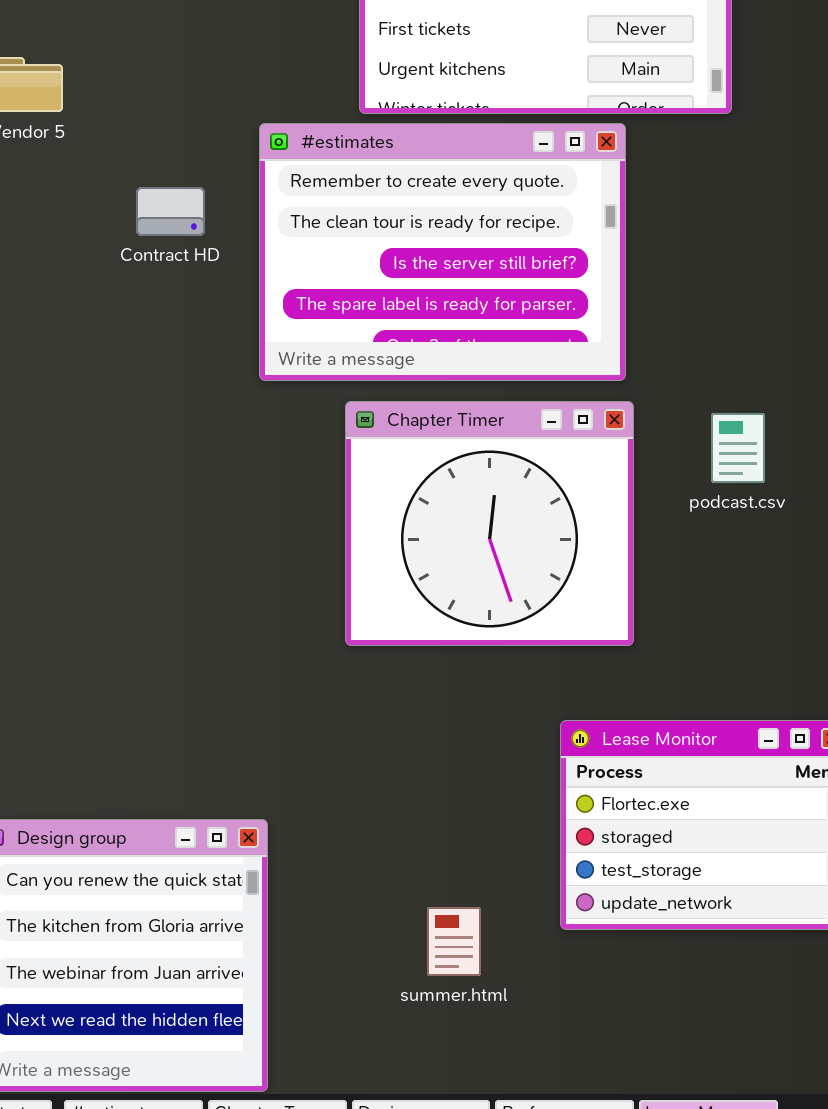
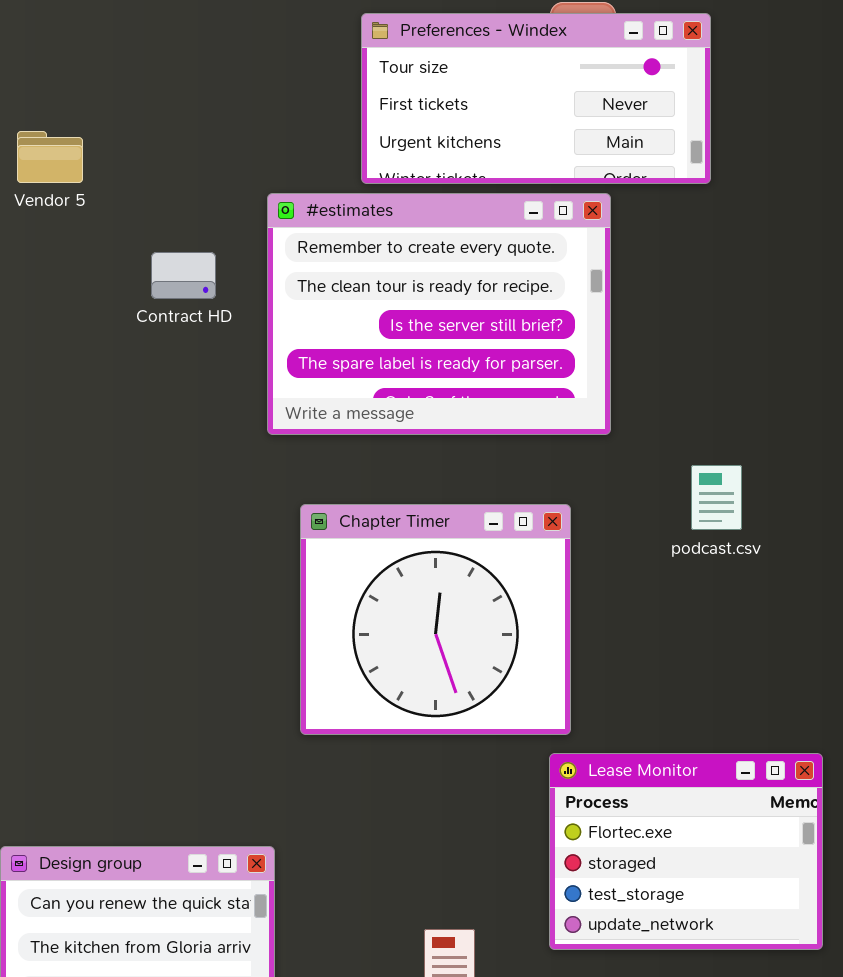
Chapter Timer: [345,401,634,646] -> [300,504,571,735], moved

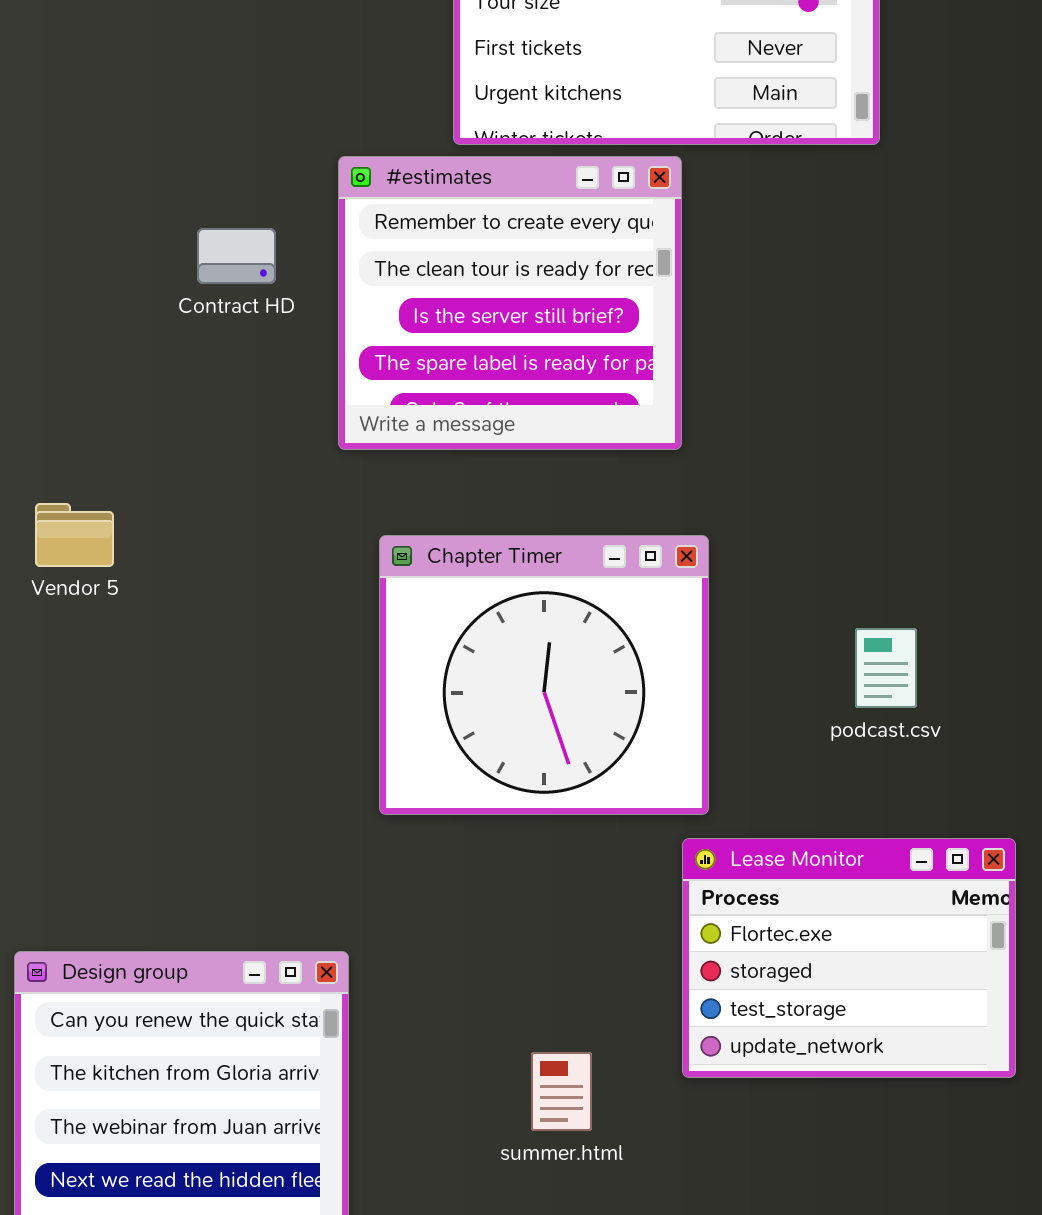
Vendor 5: [17,131,83,183] -> [35,503,114,567], moved
#estimates: [267,193,611,435] -> [338,156,682,450], resized
podcast.csv: [691,465,742,530] -> [855,628,917,708], moved

